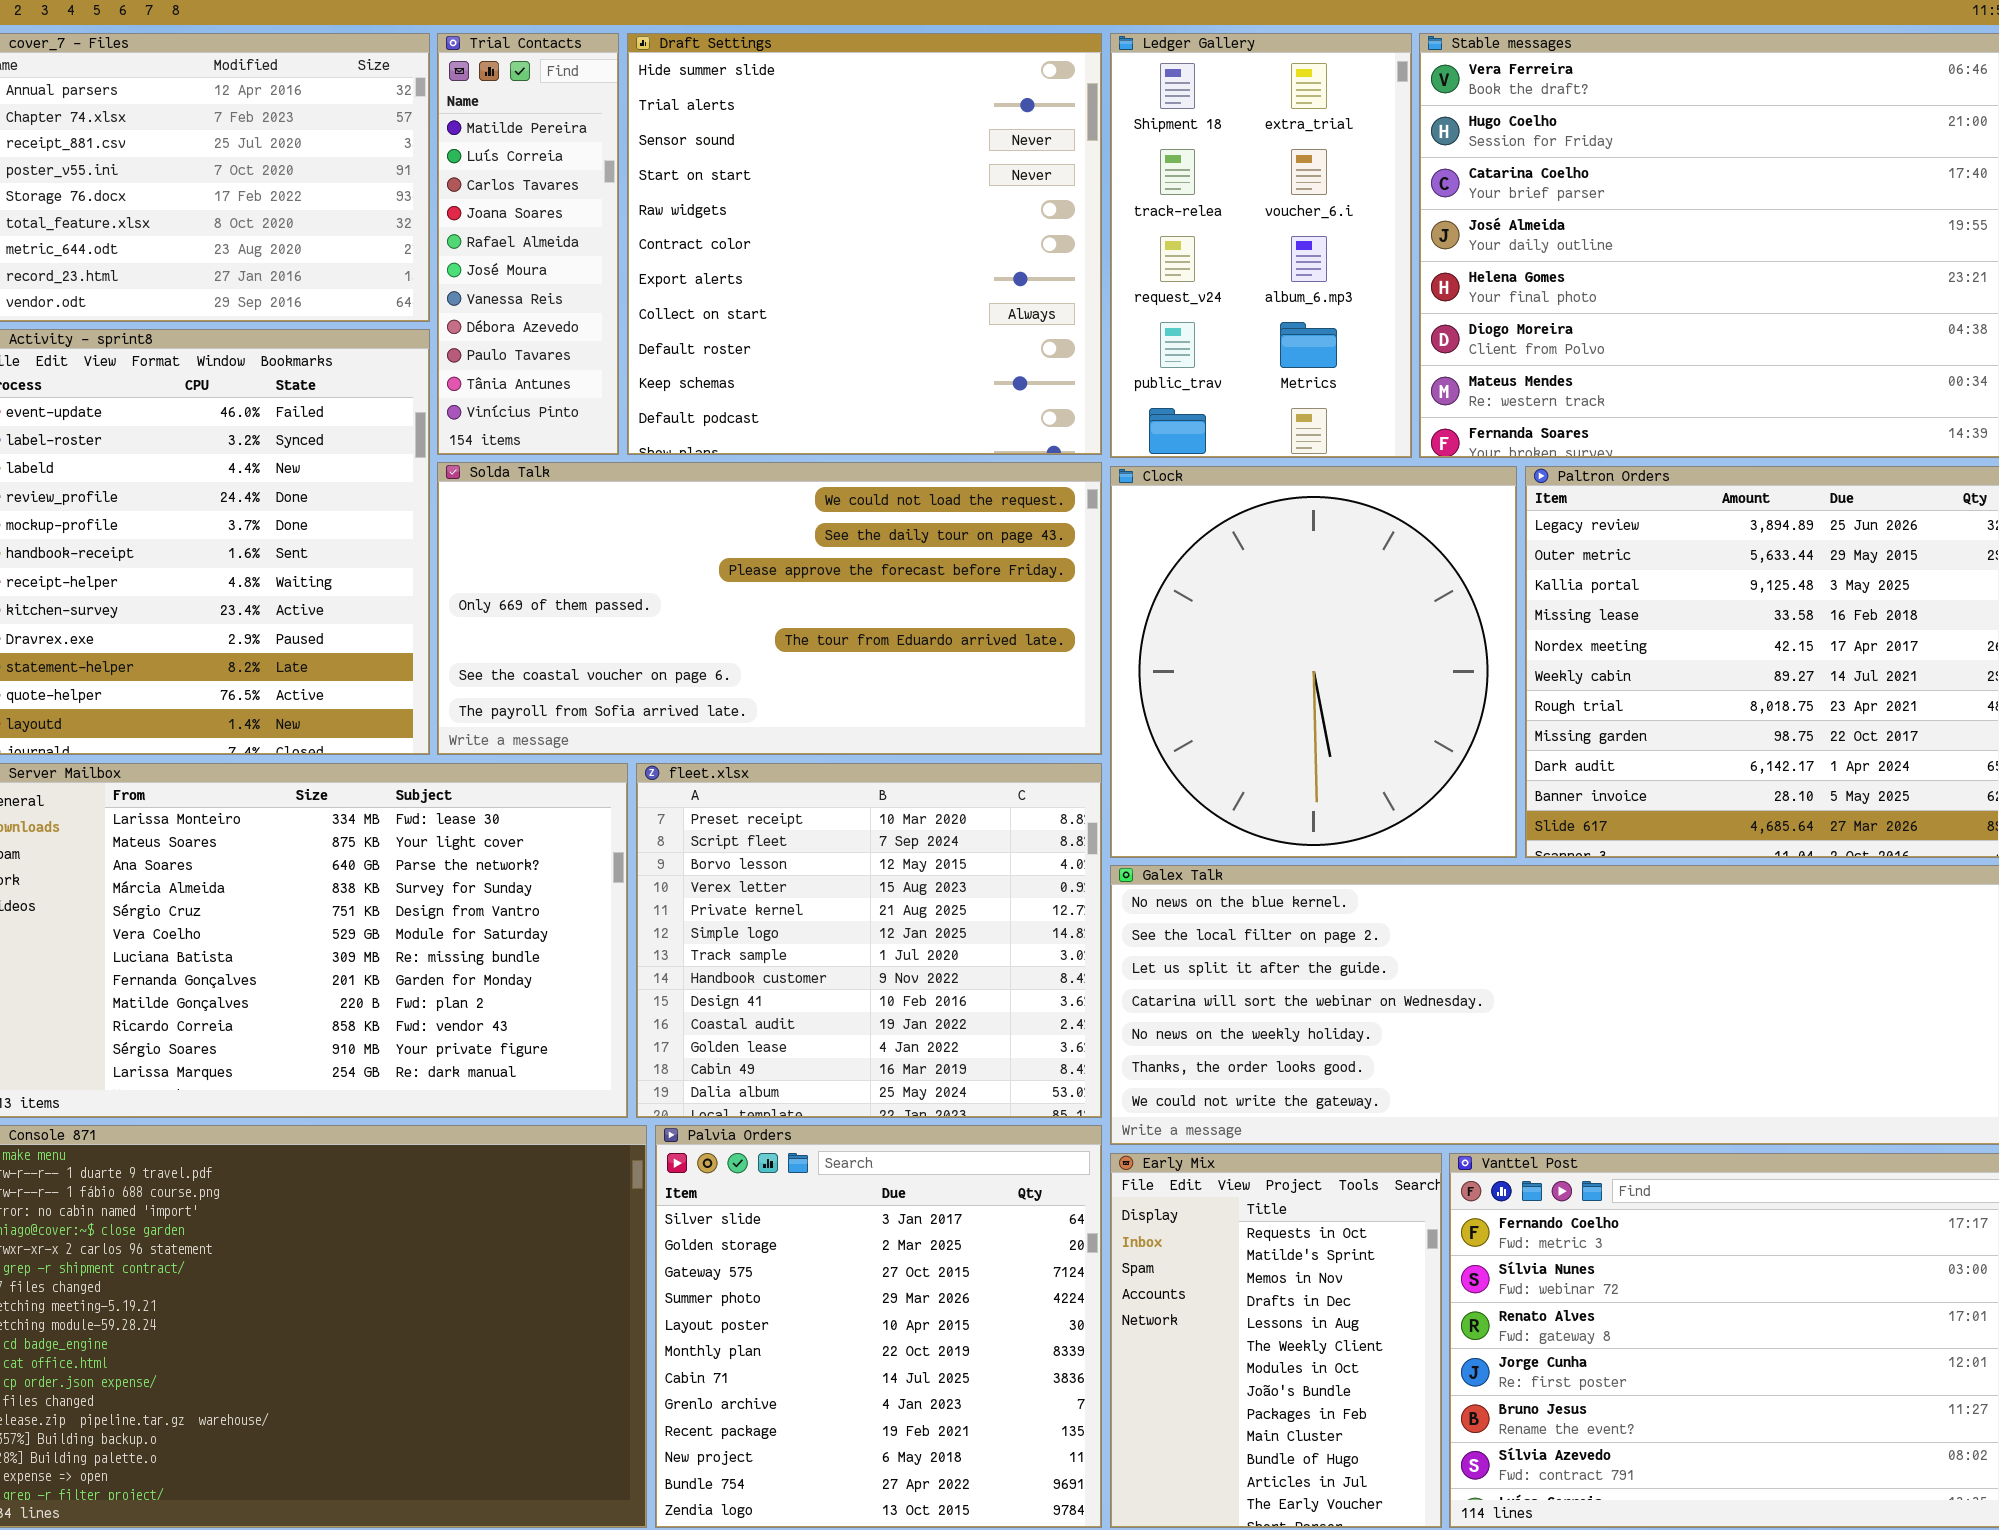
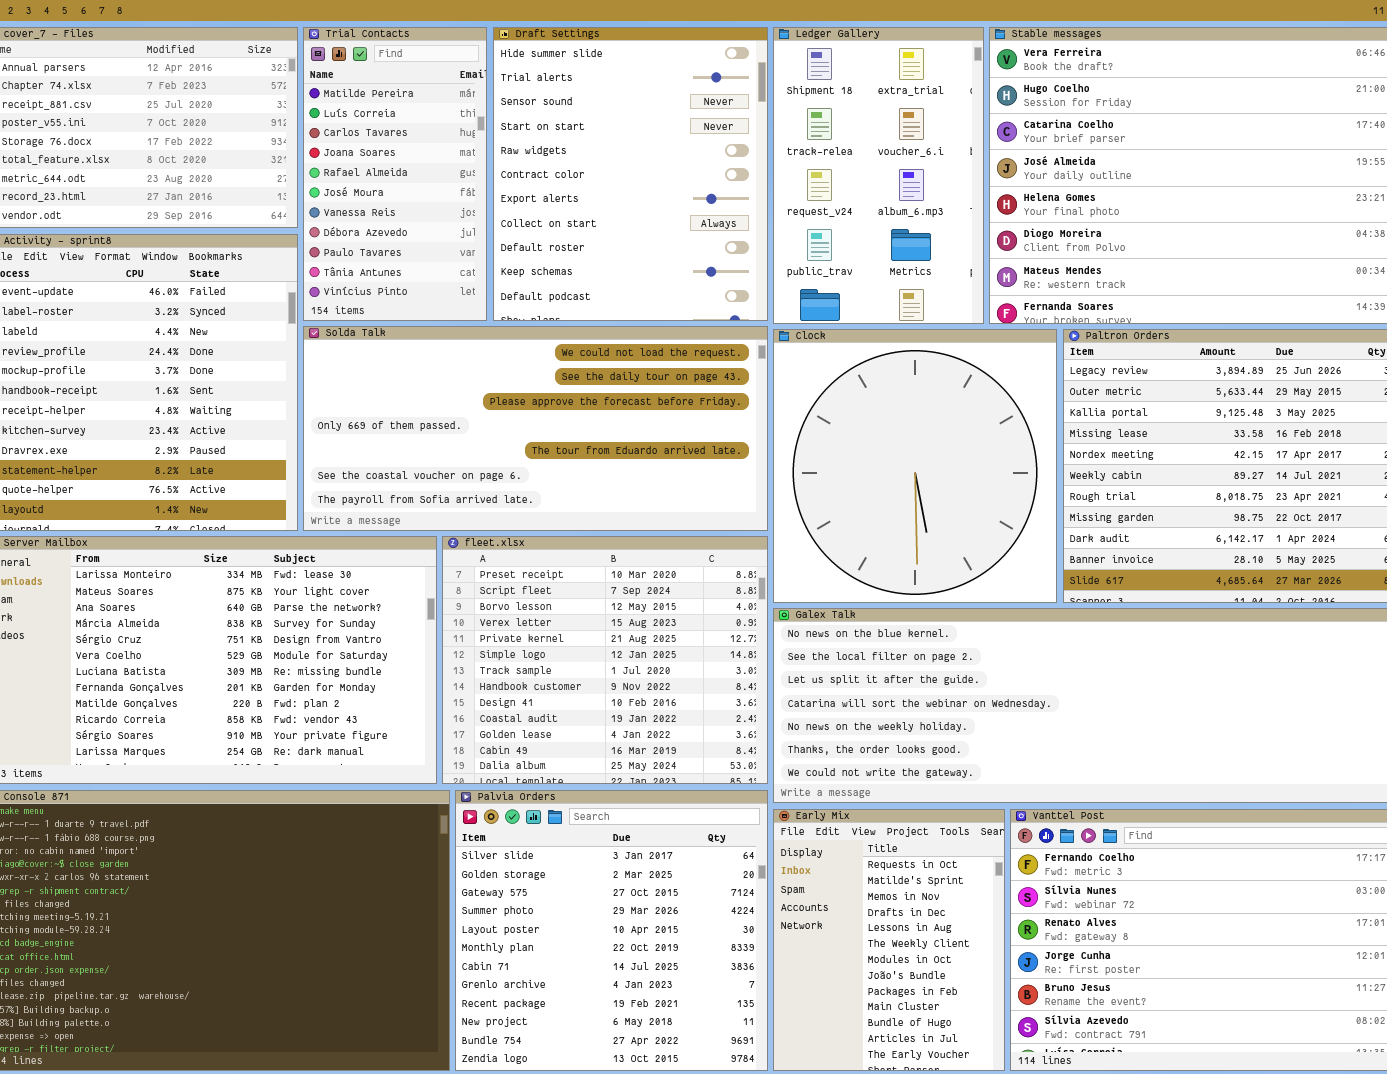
Trial Contacts: [437,33,619,455] -> [303,27,487,321], resized
Draft Settings: [627,33,1102,455] -> [493,27,768,321], resized

